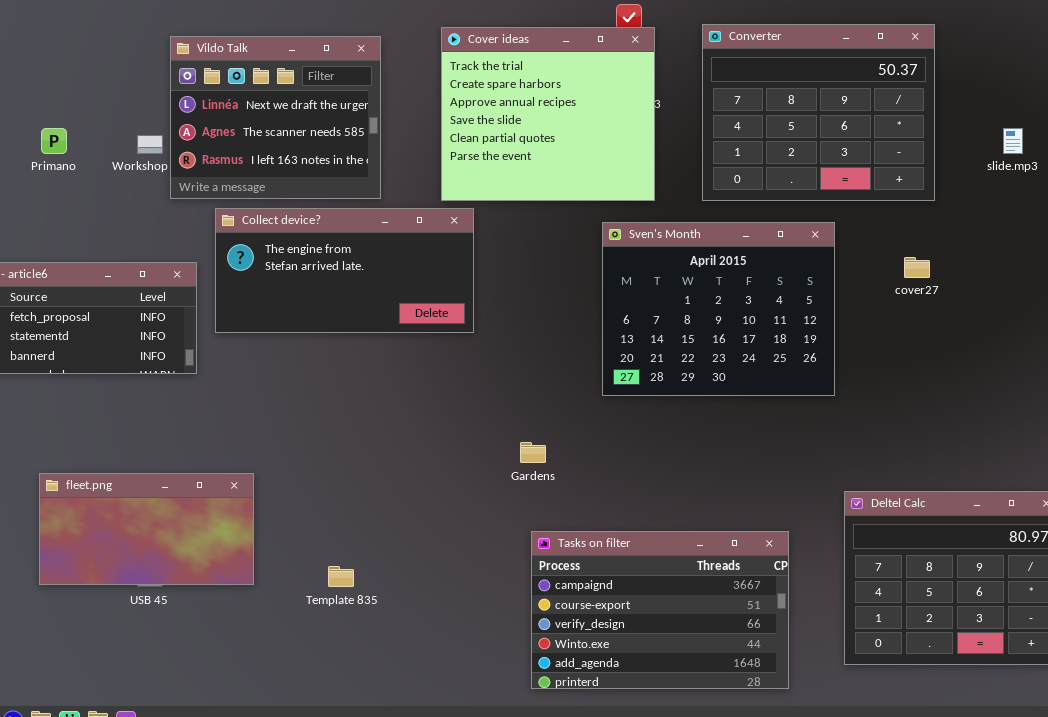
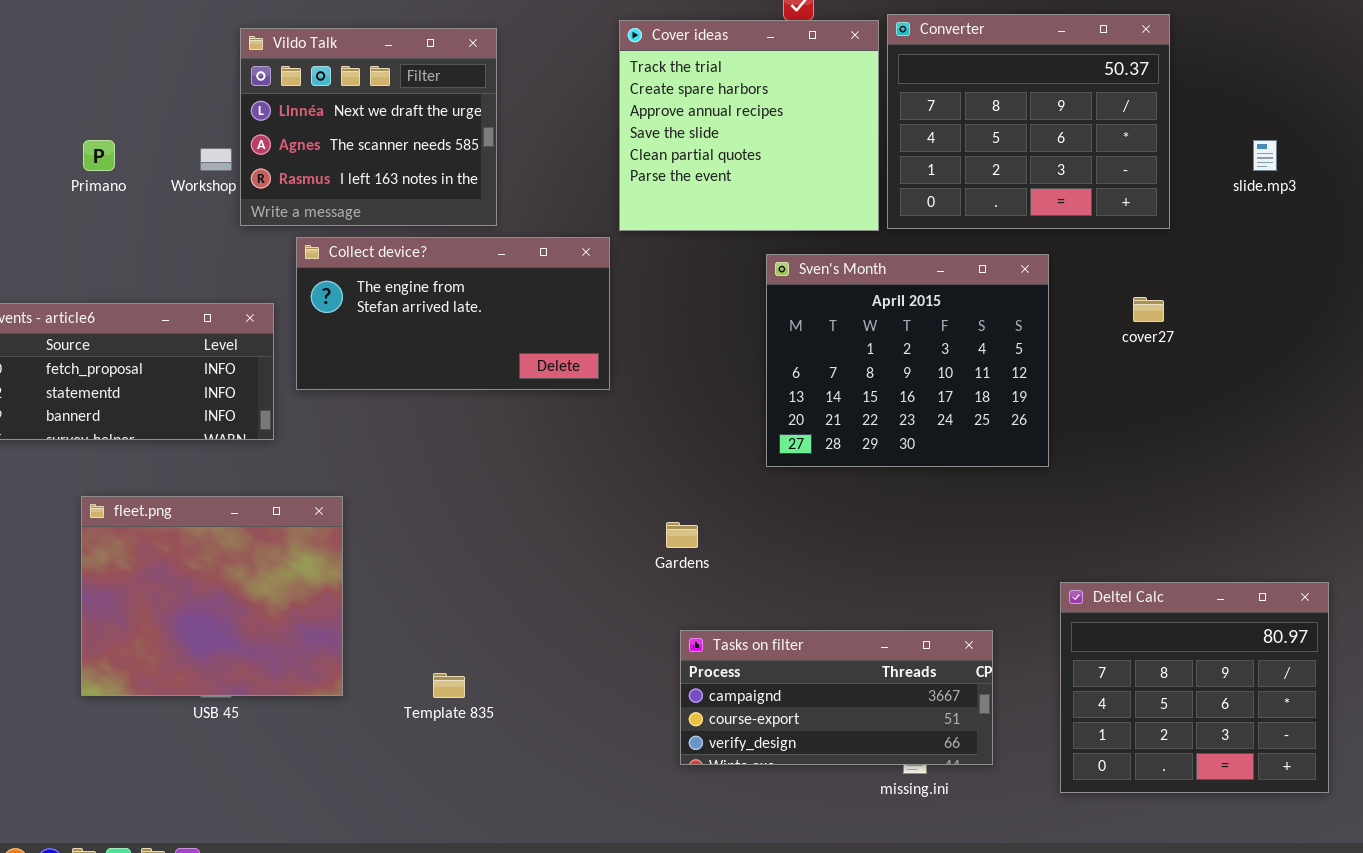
Cover ideas: [441,27,655,201] -> [619,20,879,231], moved
fleet.png: [39,473,254,585] -> [81,496,343,696], resized
Tasks on filter: [531,531,789,689] -> [680,630,993,765], resized

